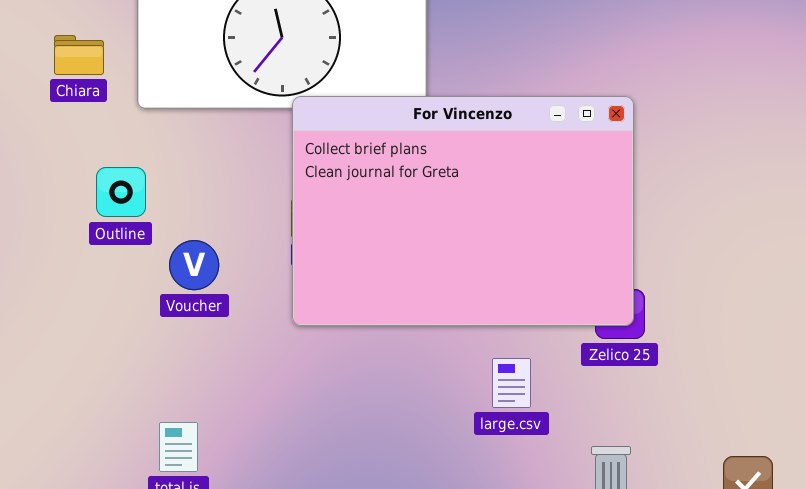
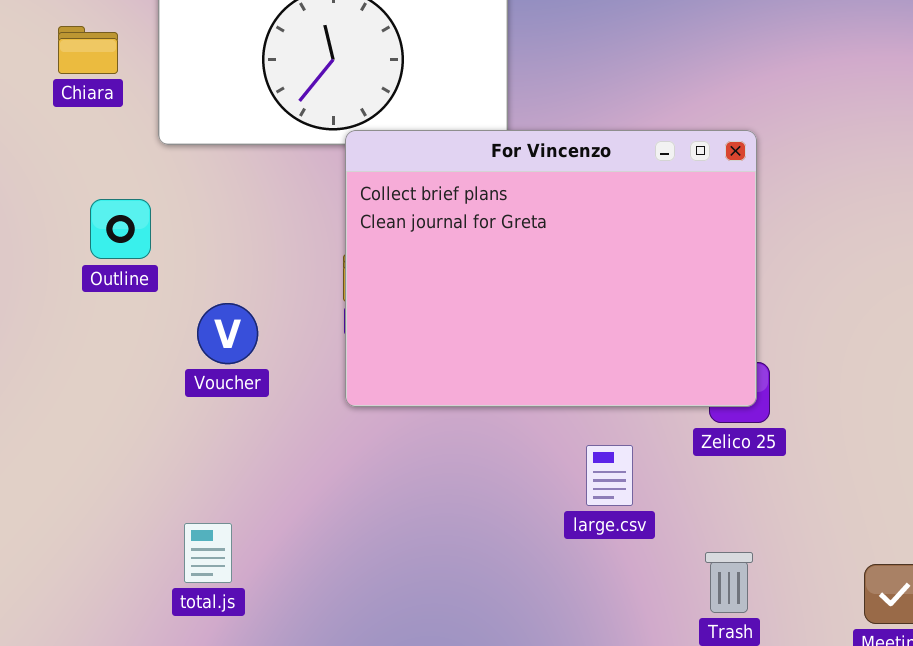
Chiara: [54,35,104,75] -> [58,26,118,74], moved
Outline: [96,167,146,217] -> [90,199,151,259], moved

